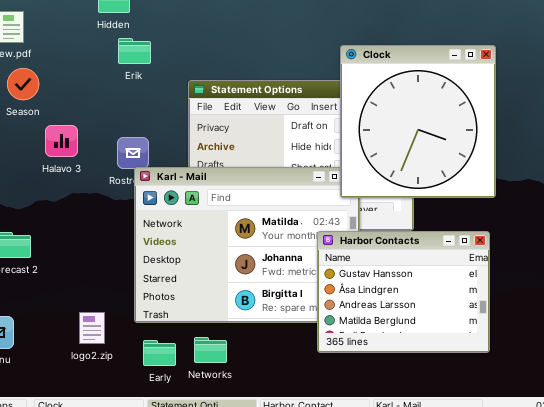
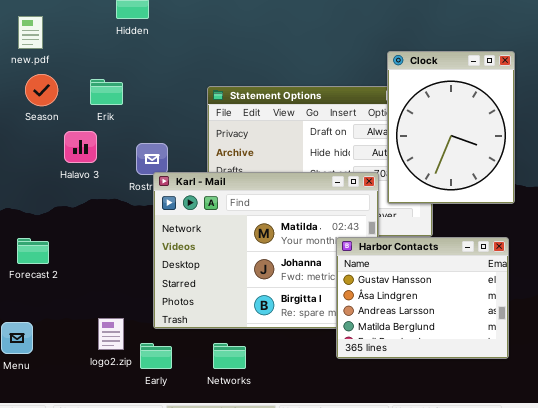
Erik: [118,38,151,64] -> [90,79,123,105], moved
Clock: [340,45,496,198] -> [387,51,515,204], resized
Early: [143,340,176,366] -> [140,343,172,369], moved

